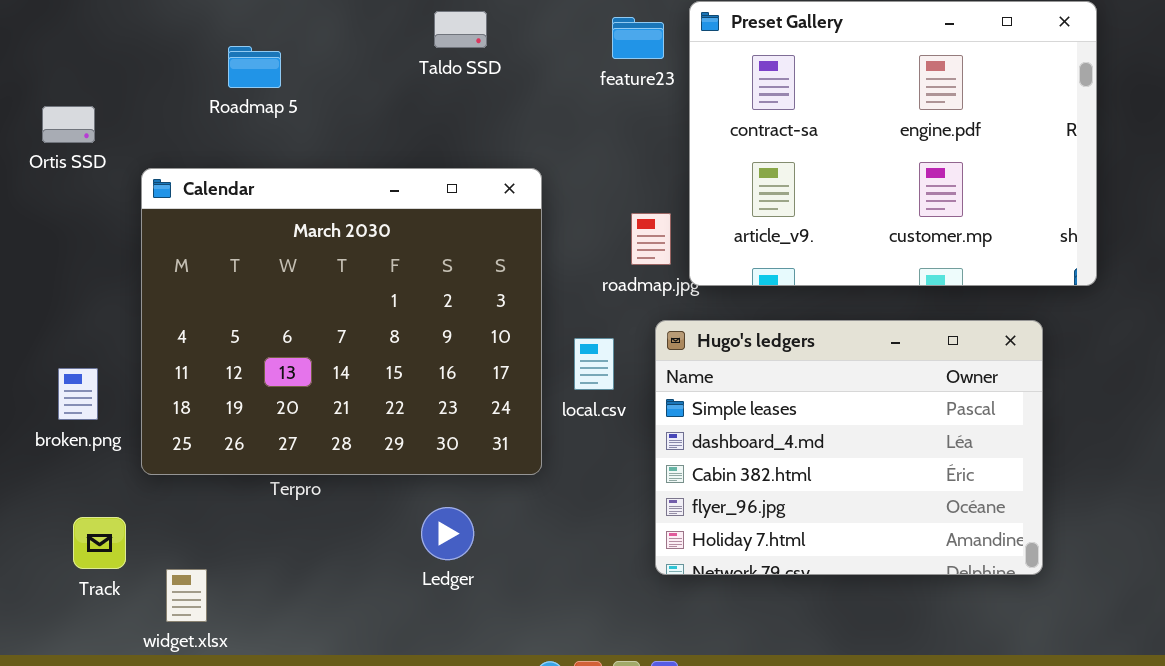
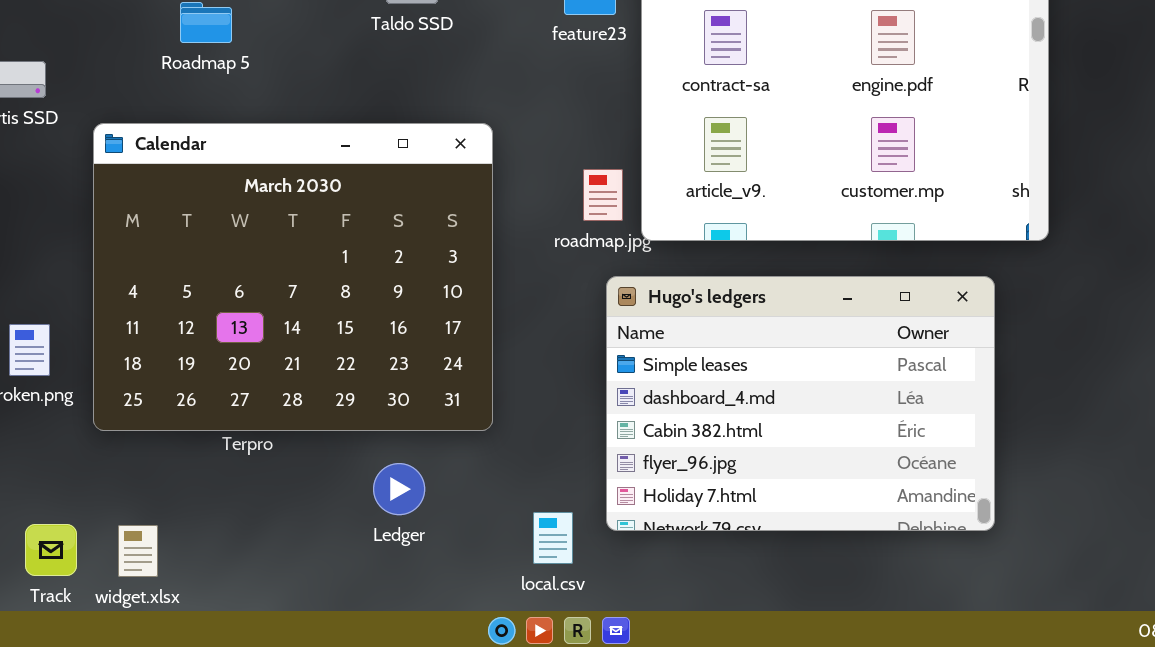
local.csv: [574,338,614,390] -> [533,512,573,564], moved
Track: [73,517,126,569] -> [25,524,77,576], moved

